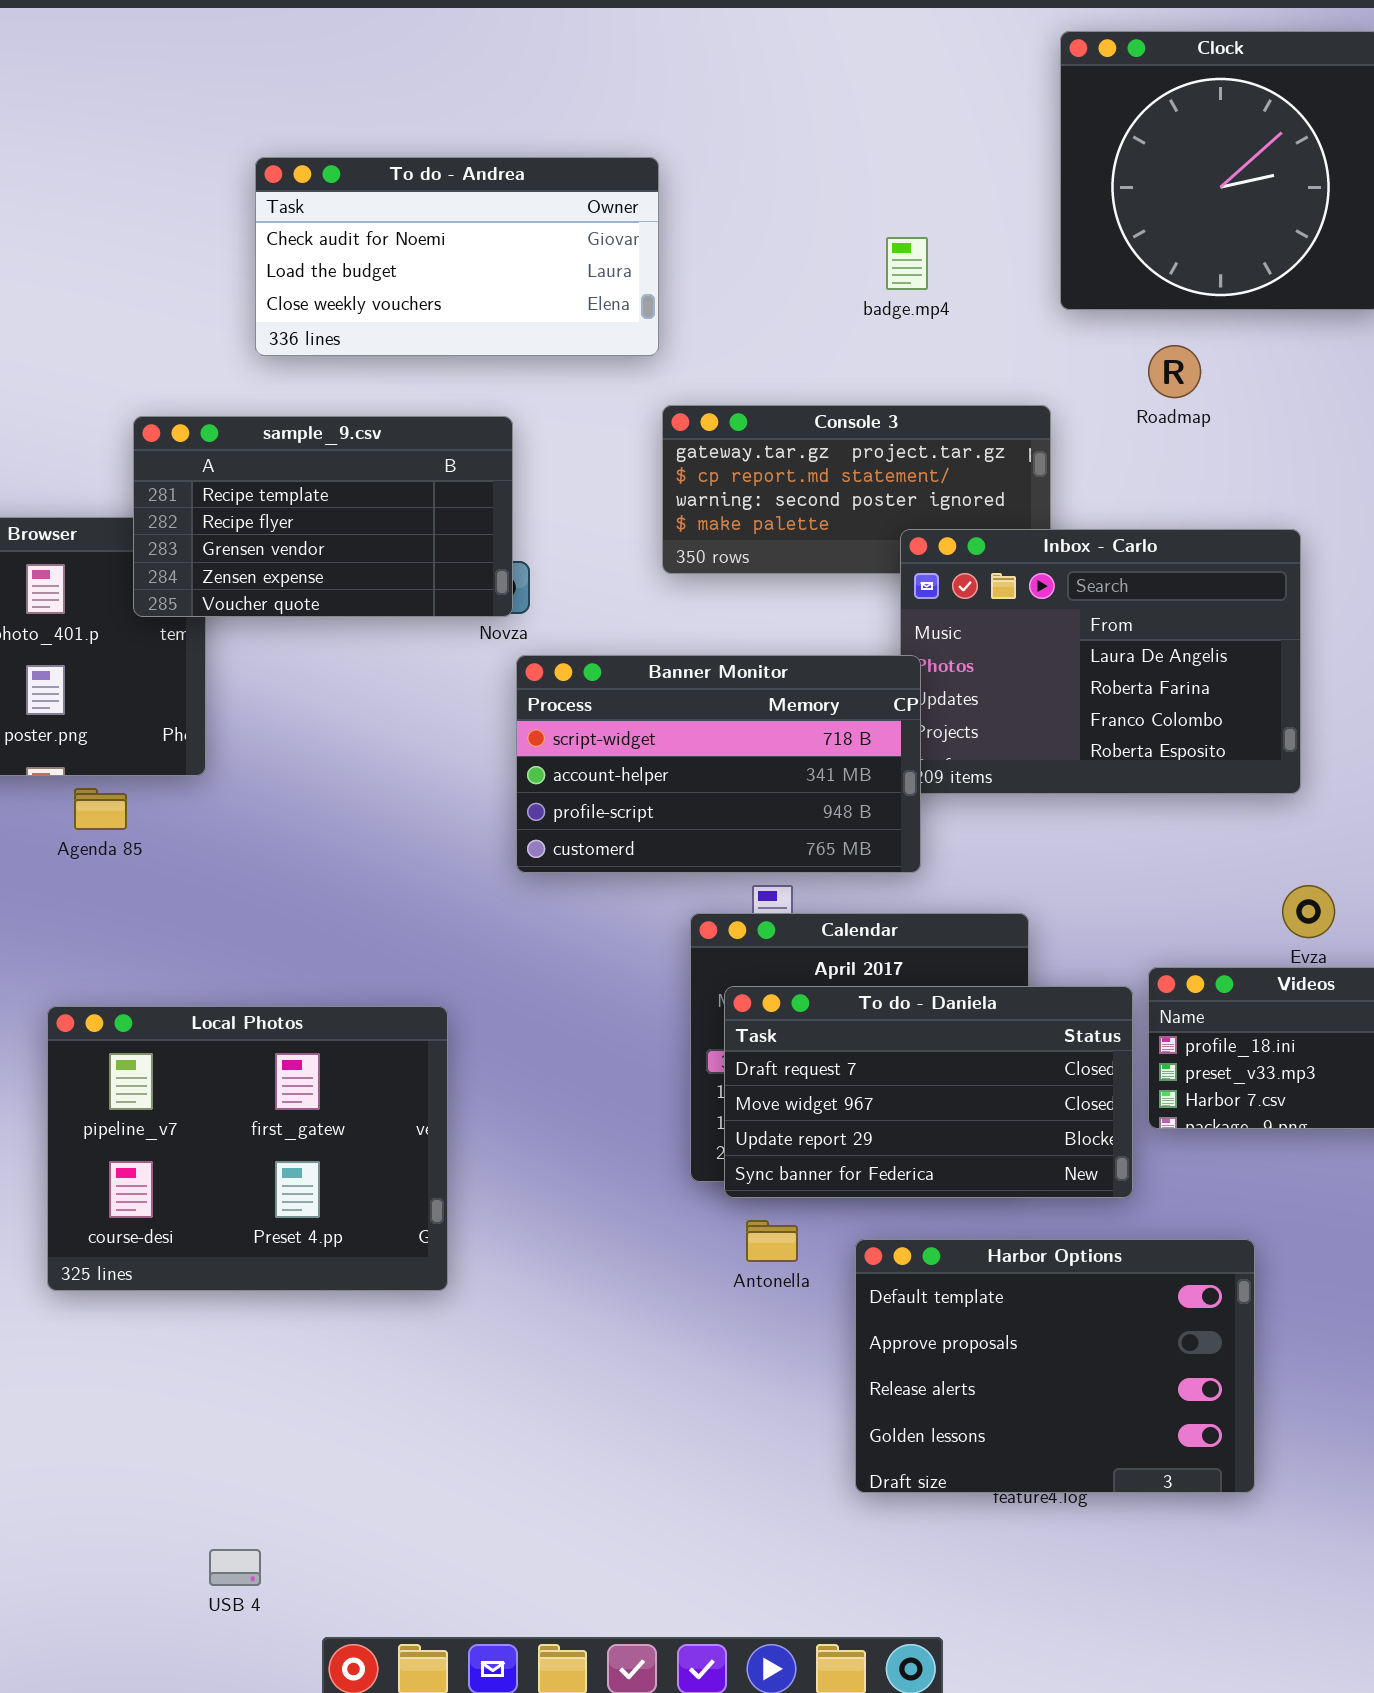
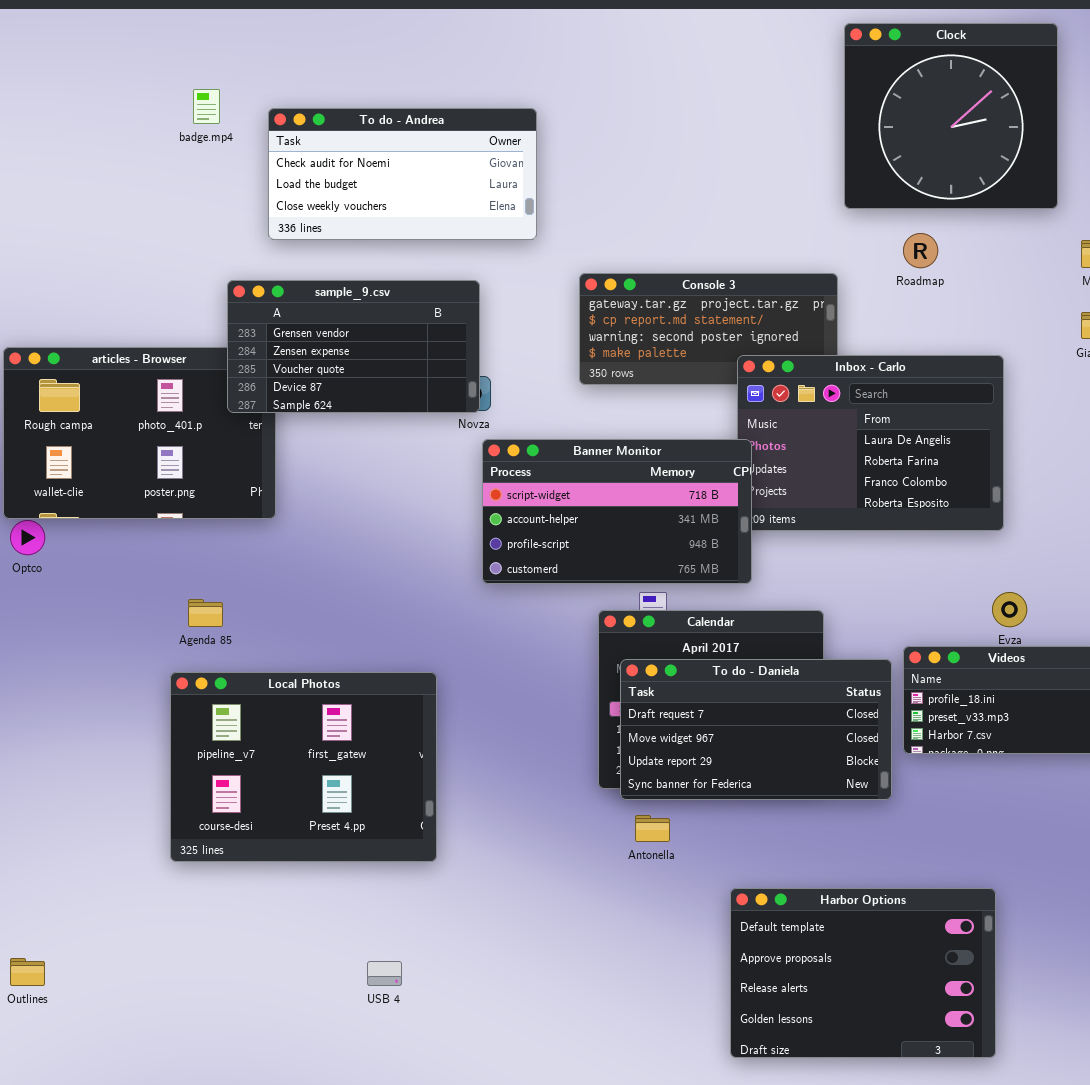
To do - Andrea: [255,157,659,356] -> [268,108,537,240], moved
badge.mp4: [886,237,928,290] -> [193,89,220,124], moved
sample_9.csv: [133,416,513,617] -> [227,280,480,413], scrolled down 2 rows
Agenda 85: [74,788,127,830] -> [188,599,223,627], moved
Harbor Options: [855,1239,1255,1493] -> [730,888,996,1058], moved
USB 4: [209,1549,261,1586] -> [367,961,402,986], moved

